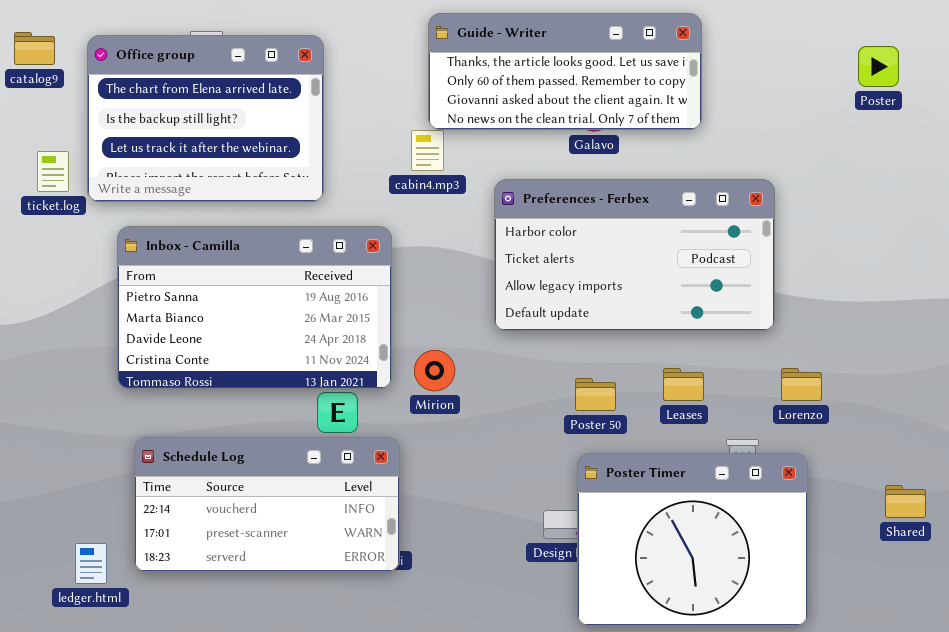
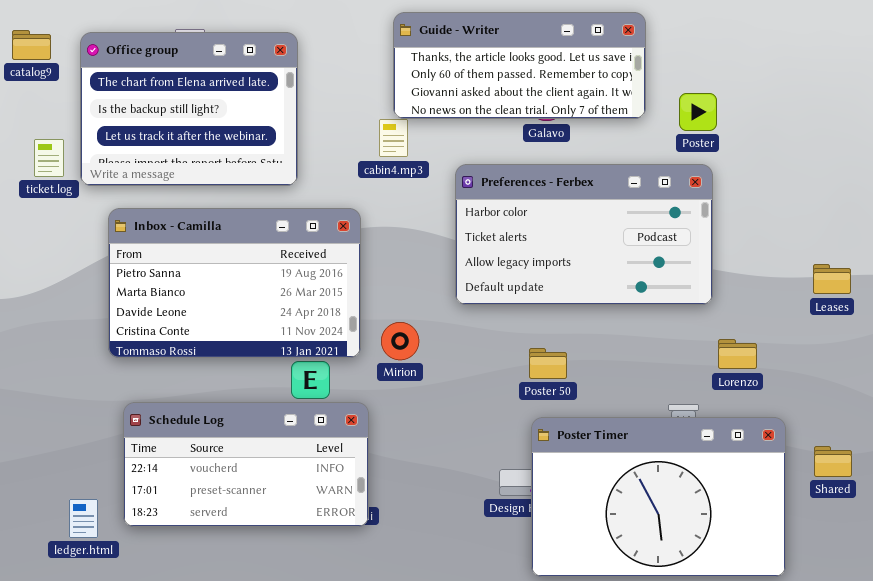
Poster: [858,46,899,87] -> [679,93,717,131], moved
Leases: [663,368,704,401] -> [813,264,851,294], moved
Poster Timer: [577,453,808,626] -> [531,417,786,577], resized

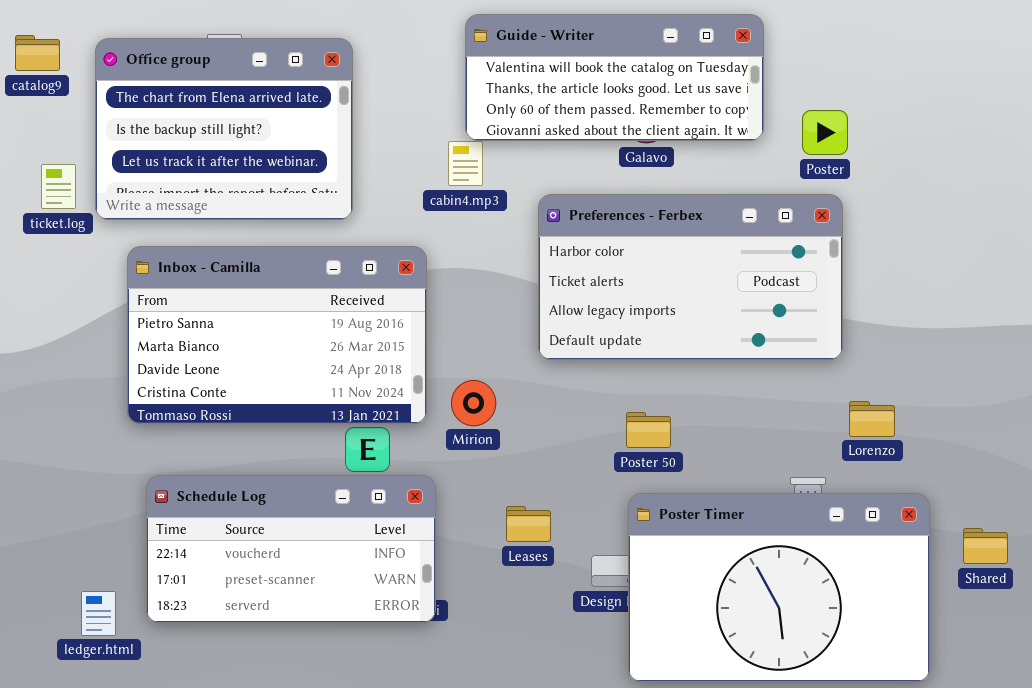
Guide - Writer: [393,12,646,119] -> [465,14,764,141], scrolled up 1 row
Leases: [813,264,851,294] -> [506,506,551,542], moved

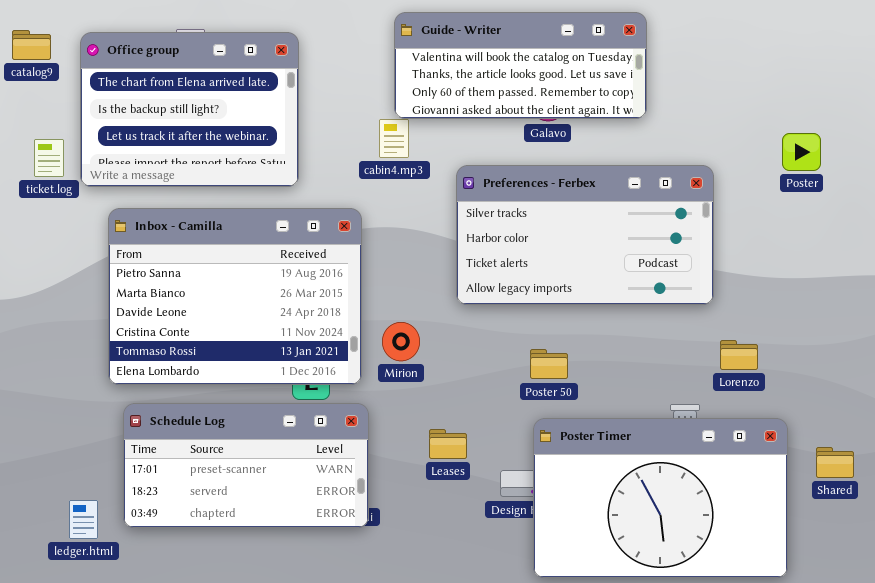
Poster: [802,110,848,155] -> [782,133,821,171], moved
Preferences - Ferbex: [538,194,843,360] -> [456,165,714,305], scrolled up 1 row
Inbox - Camilla: [127,246,427,424] -> [108,208,362,385], resized
Schedule Log: [146,475,436,623] -> [123,403,369,528], scrolled down 1 row

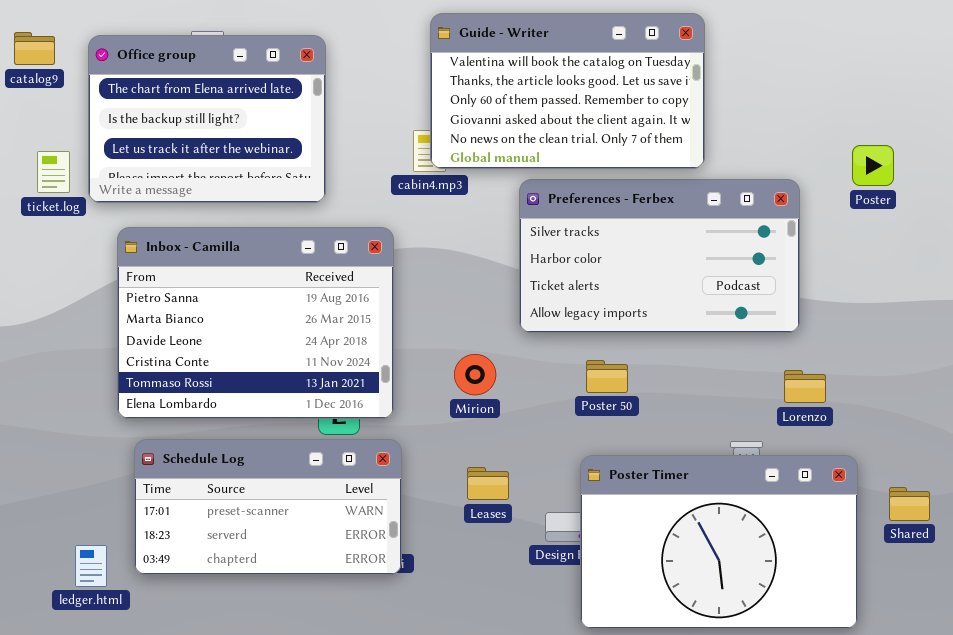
Guide - Writer: [394,12,647,119] -> [430,13,705,169], resized
Preferences - Ferbex: [456,165,714,305] -> [519,179,800,333], moved
Mirion: [382,322,420,361] -> [454,354,496,395], moved
Poster 50: [530,349,568,379] -> [586,360,628,393], moved

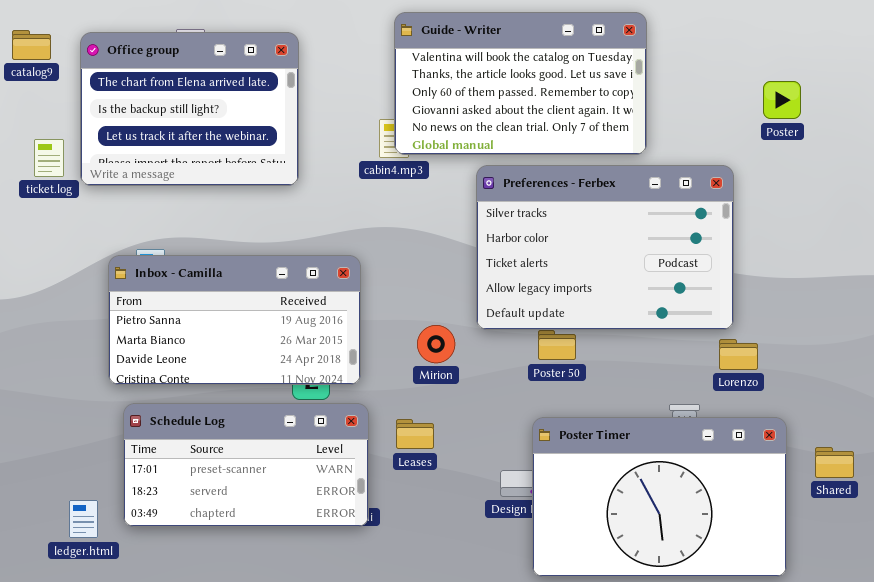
Poster: [852,145,894,186] -> [763,81,801,119], moved
Preferences - Ferbex: [519,179,800,333] -> [476,165,734,330], resized
Inbox - Camilla: [117,227,394,419] -> [108,255,361,385], resized
Leases: [467,467,509,500] -> [396,419,434,449], moved

